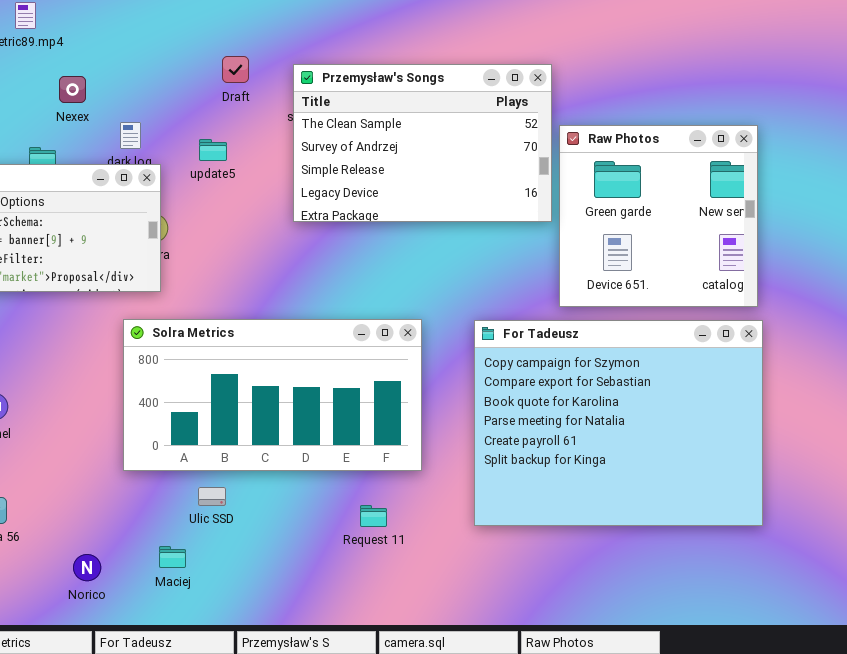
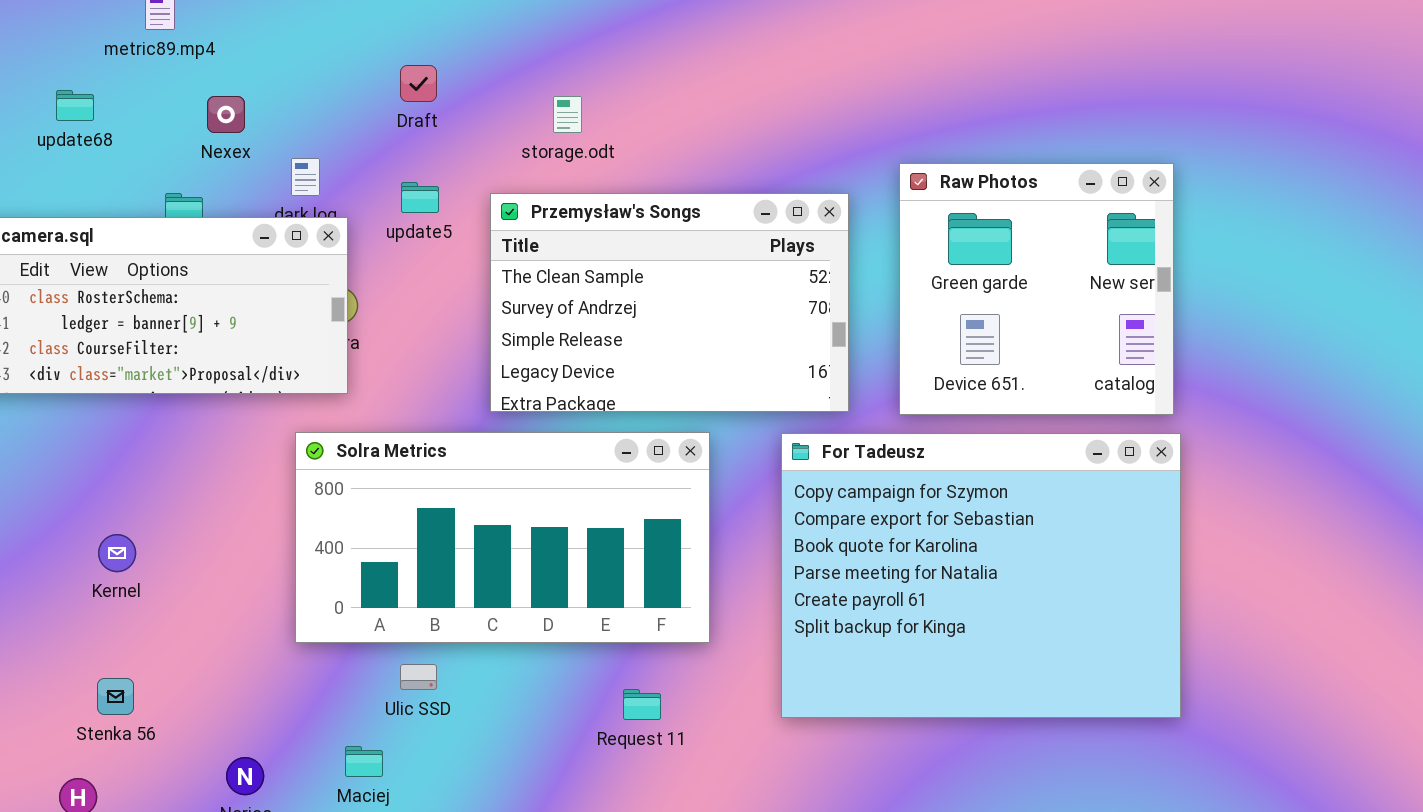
Draft: [222,56,249,83] -> [400,65,437,102], moved
Przemysław's Songs: [293,64,552,222] -> [490,193,849,412], moved

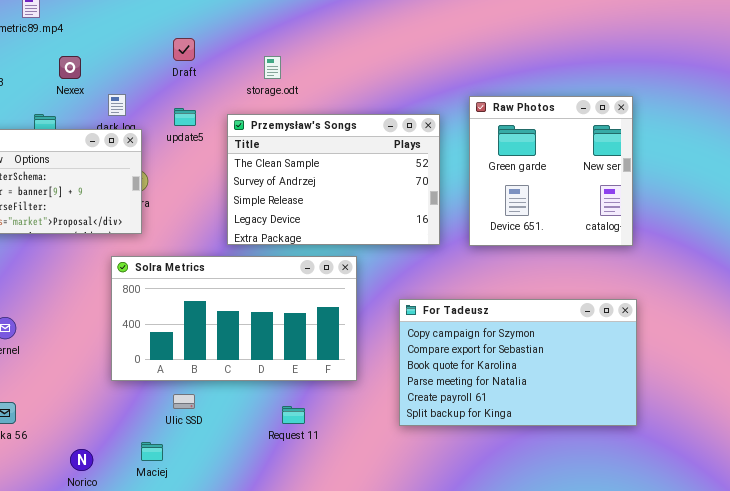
For Tadeusz: [781,433,1181,718] -> [399,299,637,426], resized
Request 11: [623,689,661,720] -> [282,406,305,424], moved

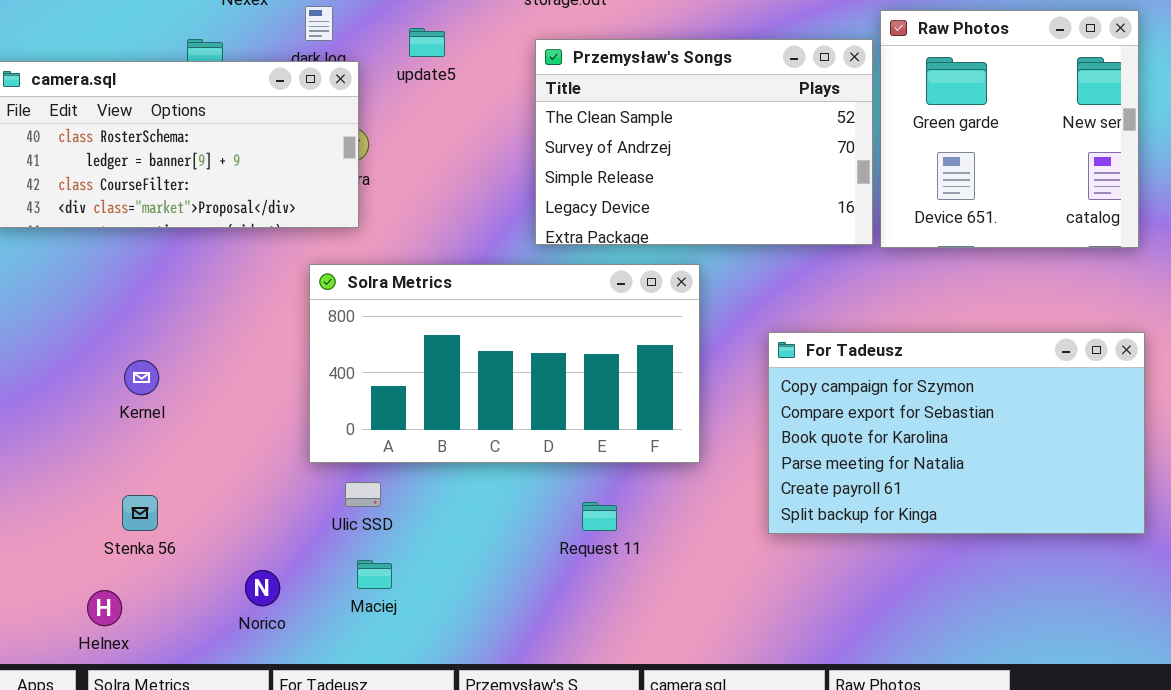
Przemysław's Songs: [227,114,440,245] -> [535,39,873,245], moved
Ulic SSD: [173,394,195,409] -> [345,482,381,507], moved

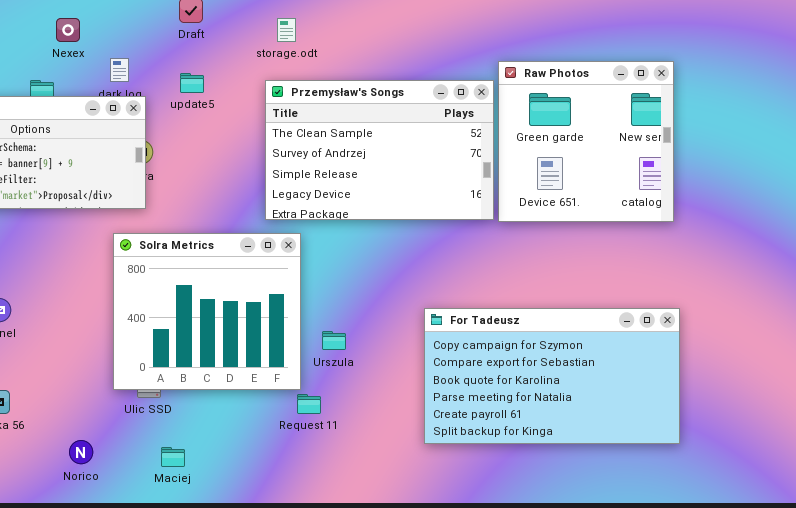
Solra Metrics: [309,264,700,463] -> [113,233,301,390], resized
For Tadeusz: [768,332,1145,534] -> [424,308,680,444], moved
Maciej: [357,560,392,589] -> [161,447,185,467], moved

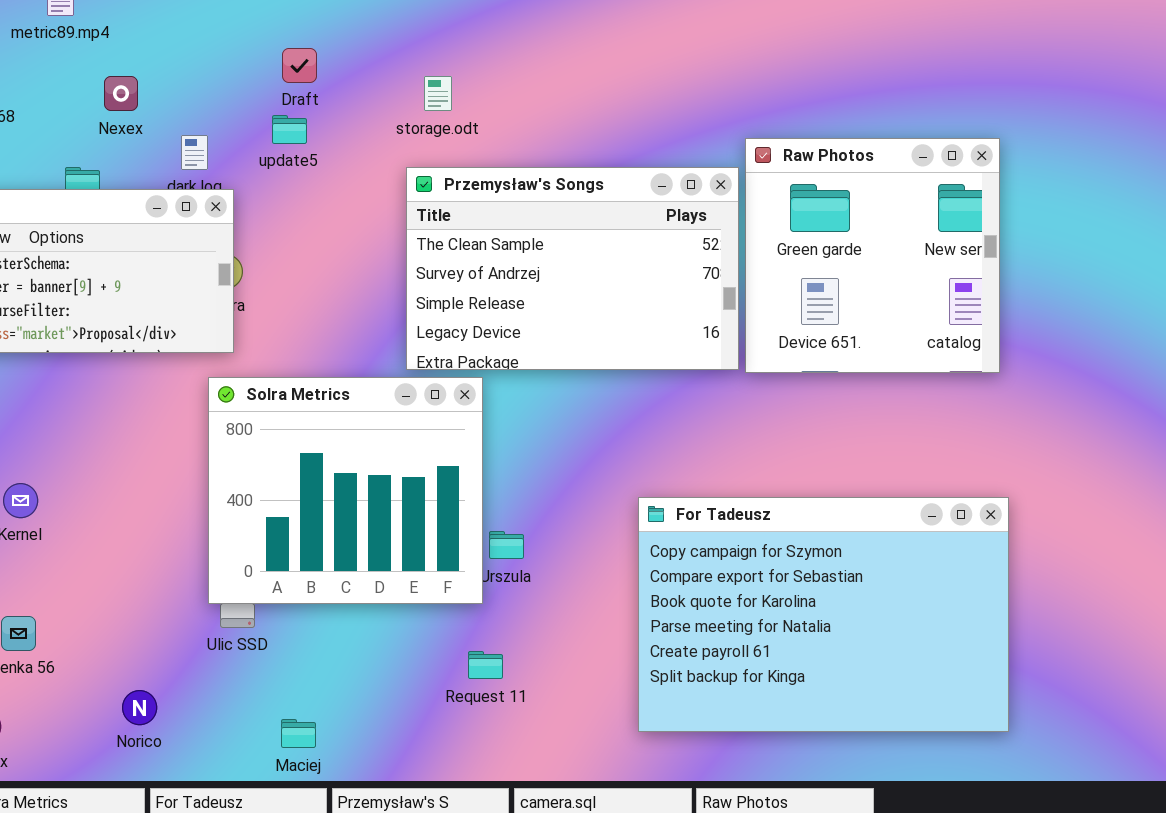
update5: [180,73,204,93] -> [272,115,307,144], moved
Solra Metrics: [113,233,301,390] -> [208,377,483,604], moved
For Tadeusz: [424,308,680,444] -> [638,497,1009,732], resized
Request 11: [297,394,321,414] -> [468,651,503,679], moved
Maciej: [161,447,185,467] -> [281,719,316,748], moved

